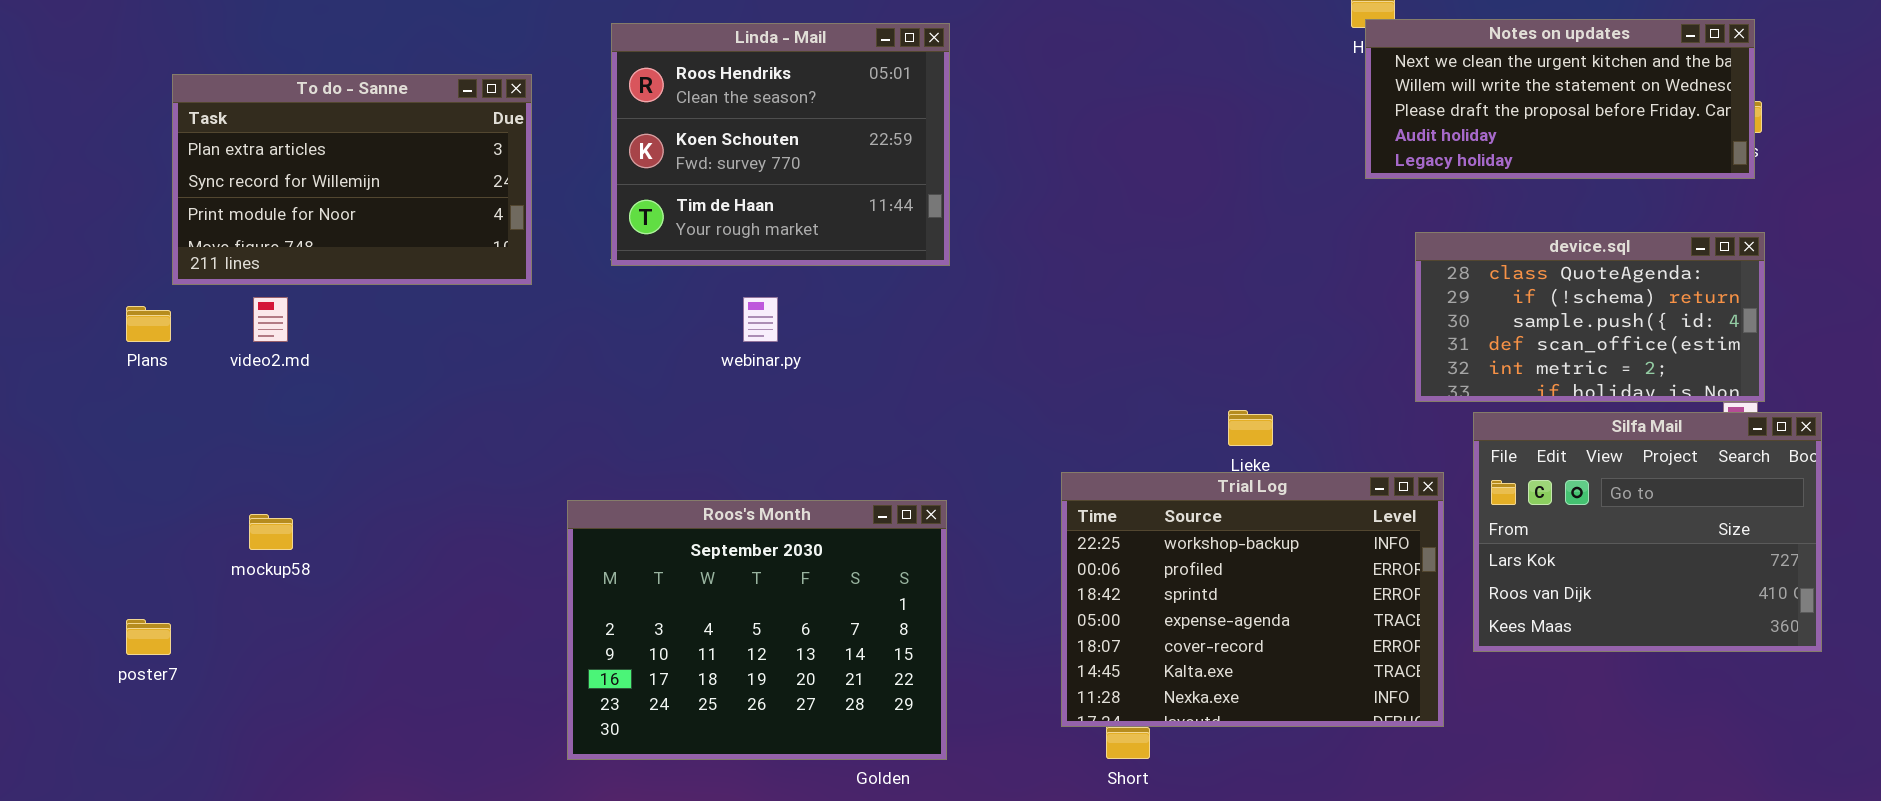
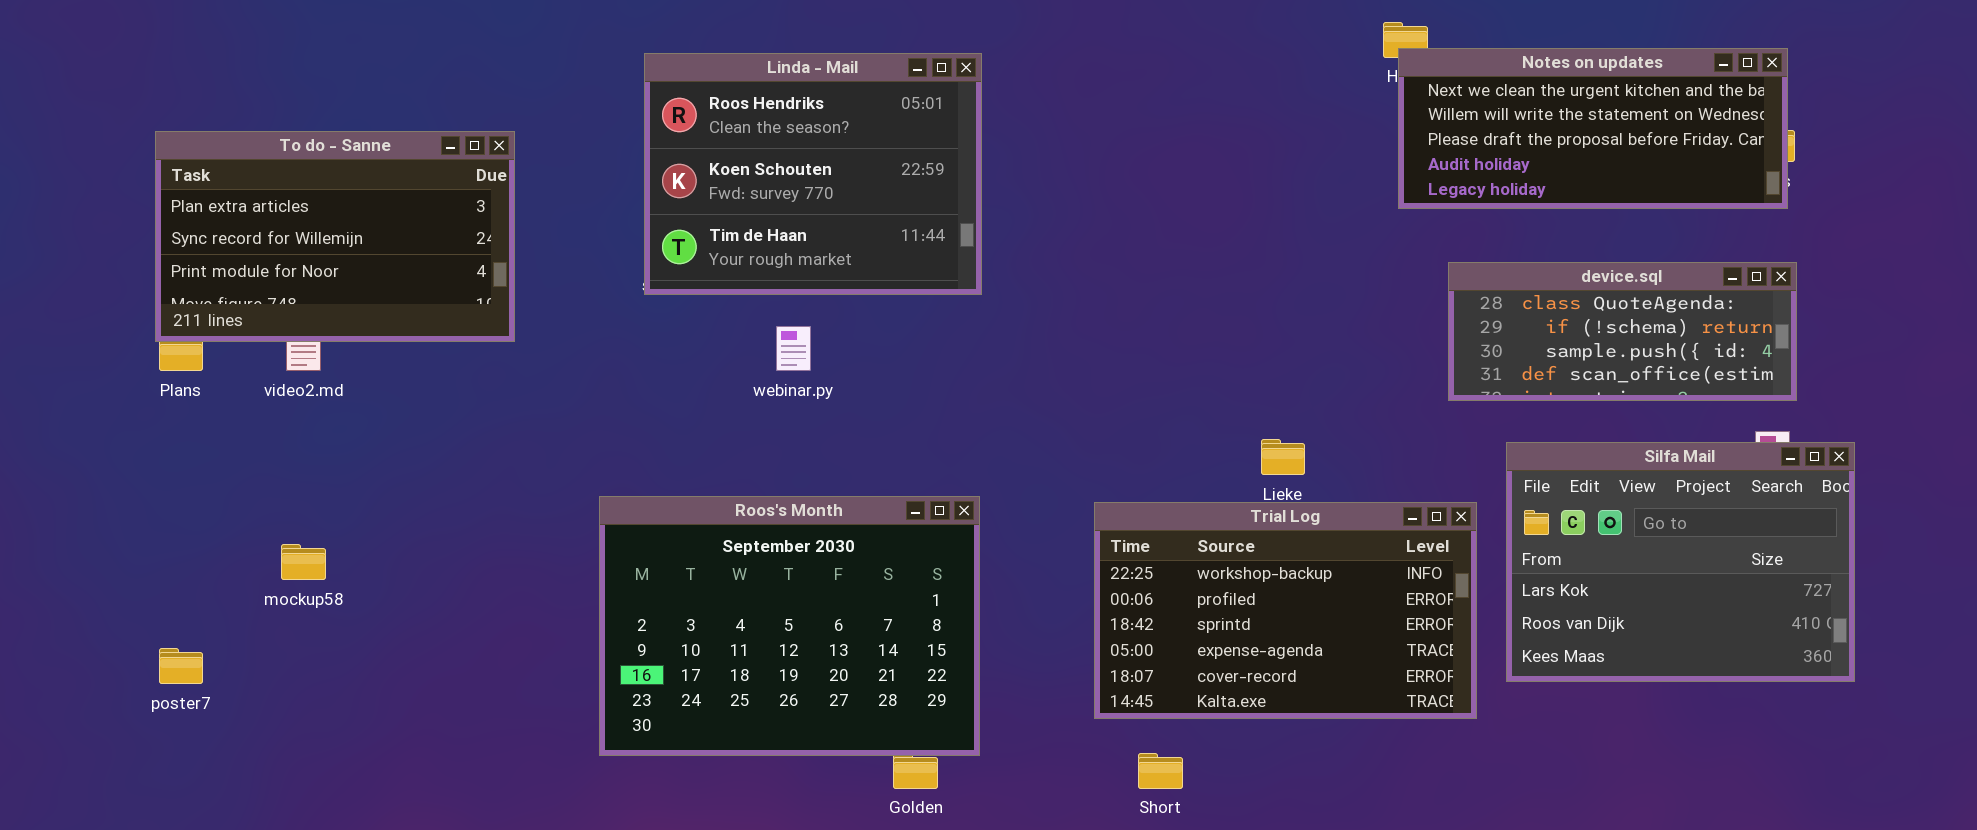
To do - Sanne: [172,74,532,285] -> [155,131,515,342], moved
device.sql: [1415,232,1765,402] -> [1448,262,1797,401], resized
Trial Log: [1061,472,1444,727] -> [1094,502,1477,719], resized
Roos's Month: [567,500,947,760] -> [599,496,980,756], moved

